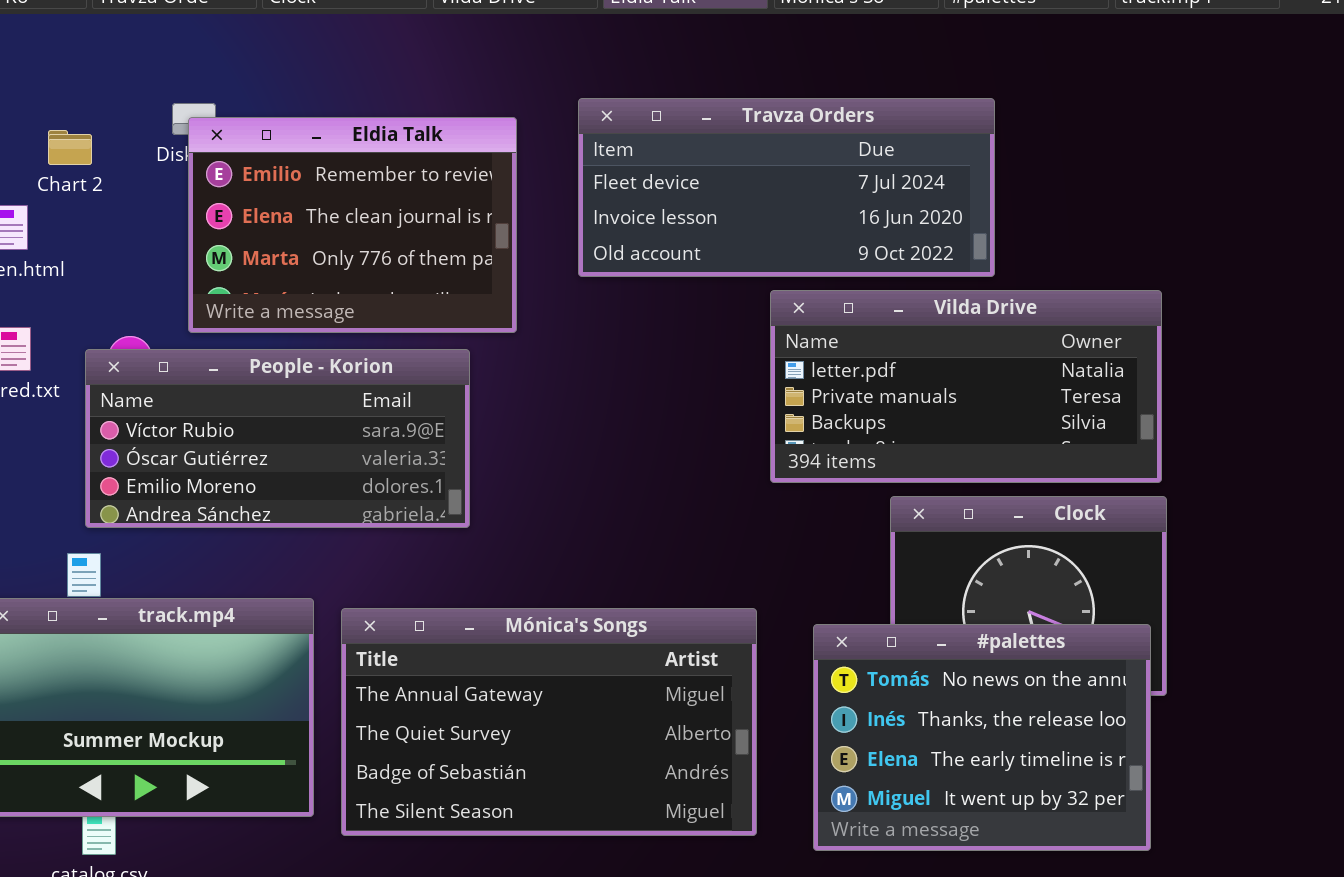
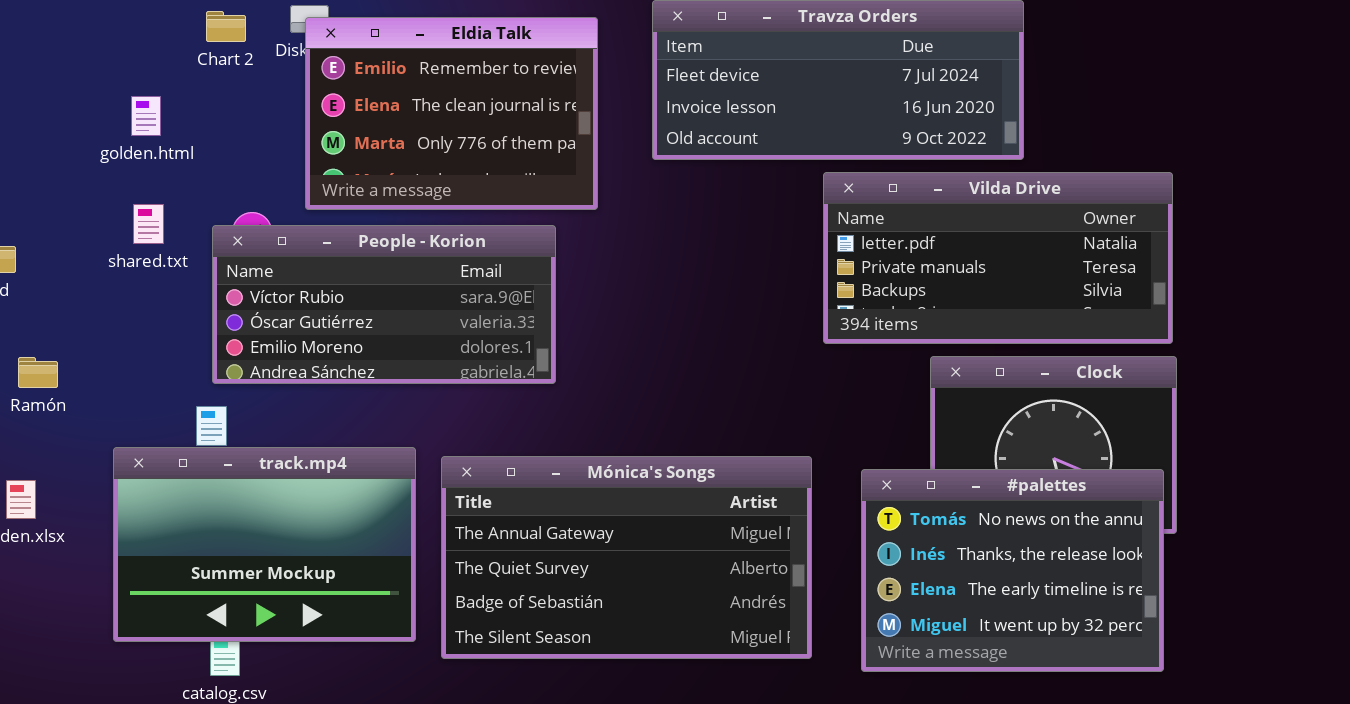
Chart 2: [48,130,92,165] -> [206,11,246,42], moved

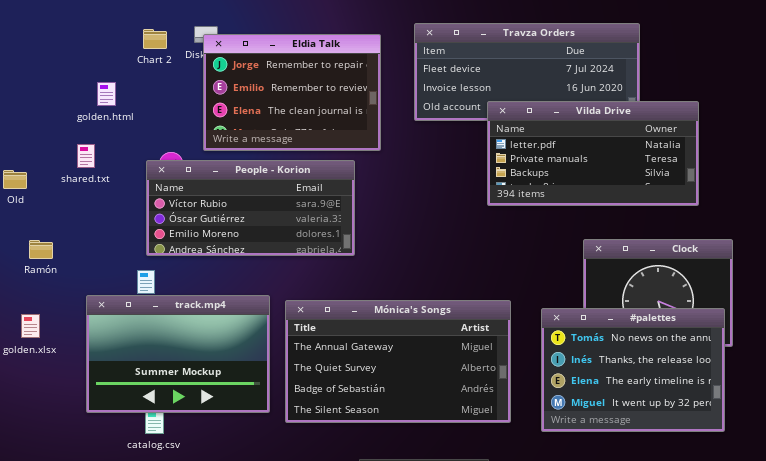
Eldia Talk: [305,17,598,210] -> [203,34,381,151], scrolled up 1 row
Vilda Drive: [823,172,1173,344] -> [487,101,699,206], moved
shared.txt: [133,204,164,244] -> [77,144,95,168], moved

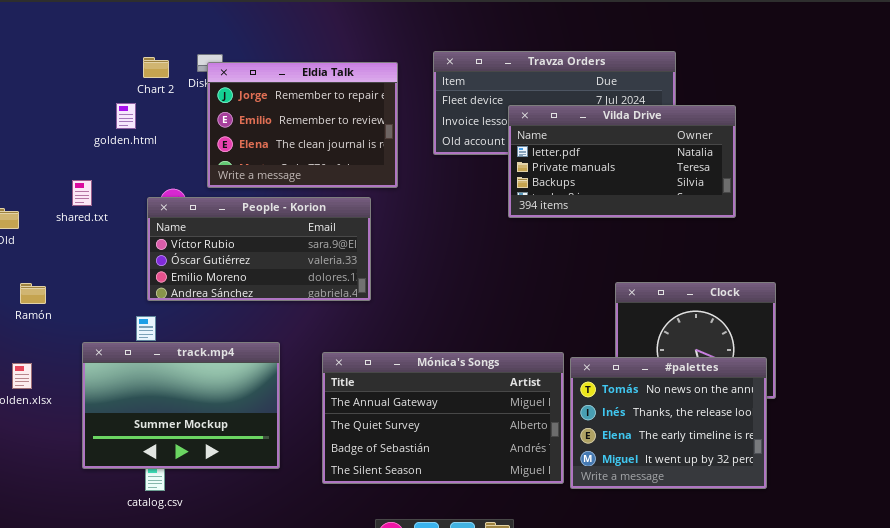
golden.html: [97,82,116,106] -> [116,103,136,129], moved
Vilda Drive: [487,101,699,206] -> [508,105,736,218], moved
Mónica's Songs: [285,300,511,423] -> [322,352,564,484], moved

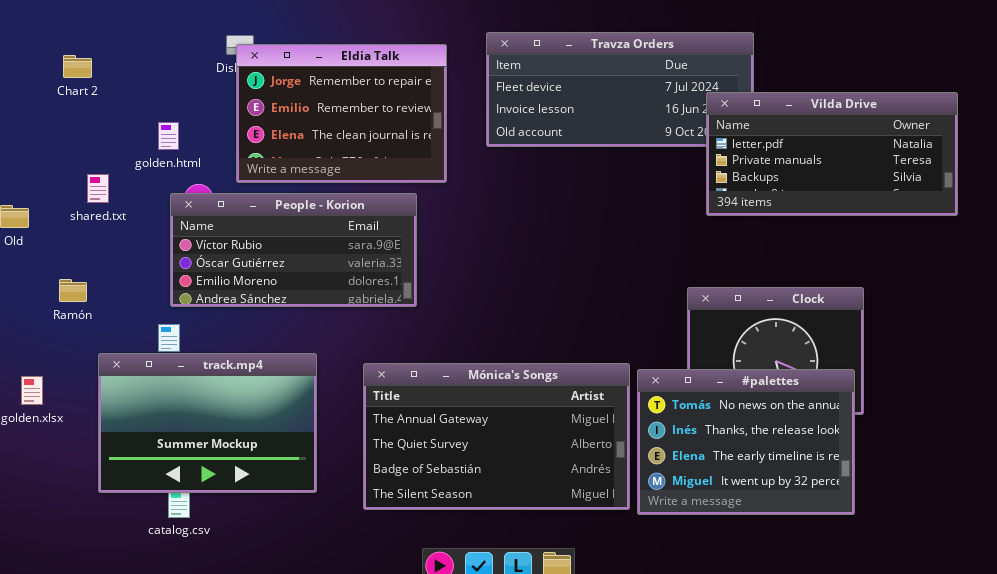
Chart 2: [143,57,169,78] -> [63,55,92,78], moved
golden.html: [116,103,136,129] -> [158,122,179,150], moved
Vilda Drive: [508,105,736,218] -> [706,92,958,216], moved
Ramón: [20,283,46,304] -> [59,279,87,302], moved

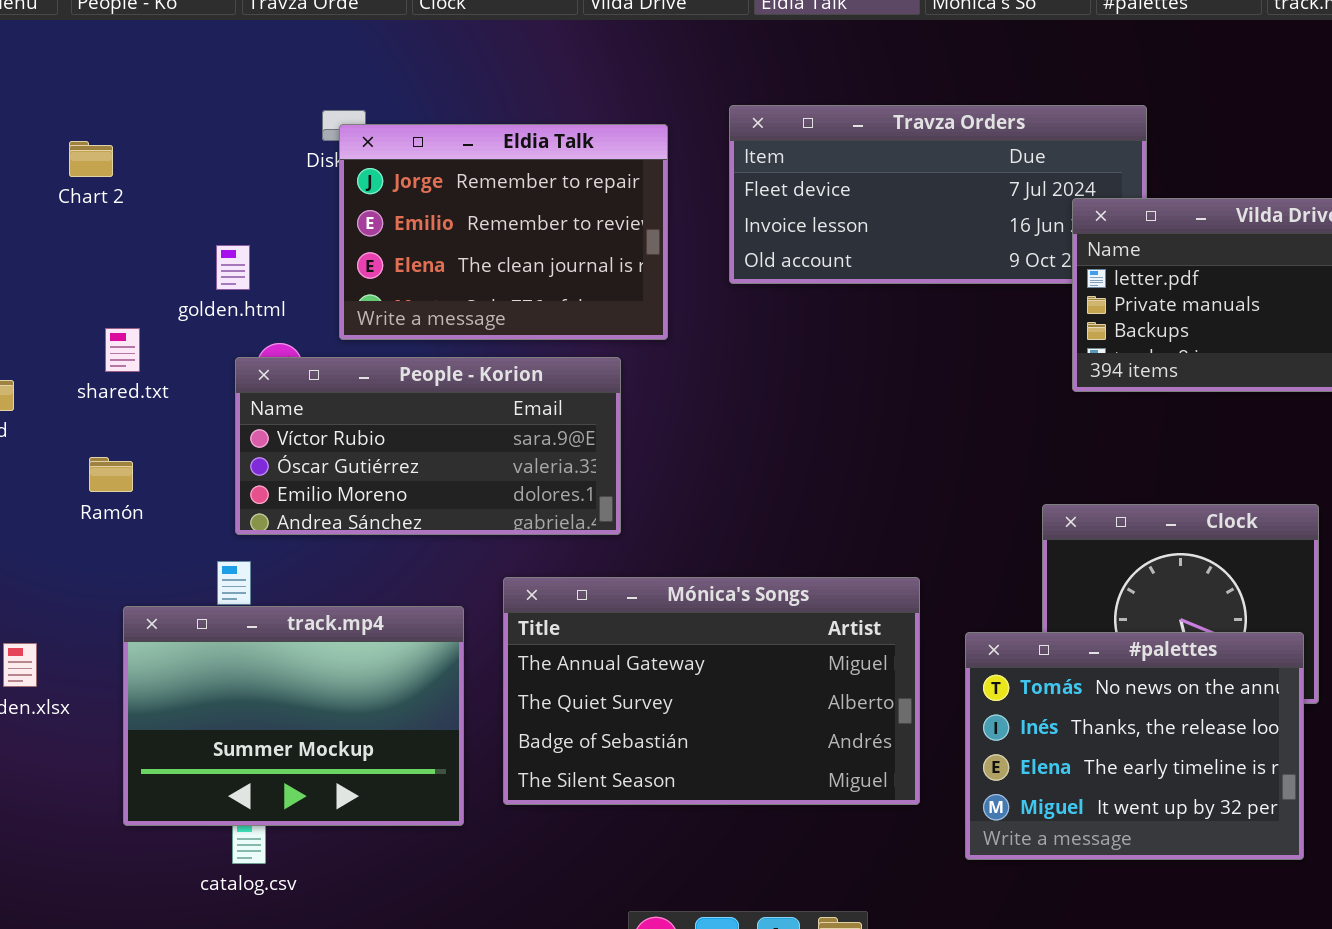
Ramón: [59,279,87,302] -> [89,457,133,492], moved
Mónica's Songs: [363,363,630,510] -> [503,577,920,805], moved

